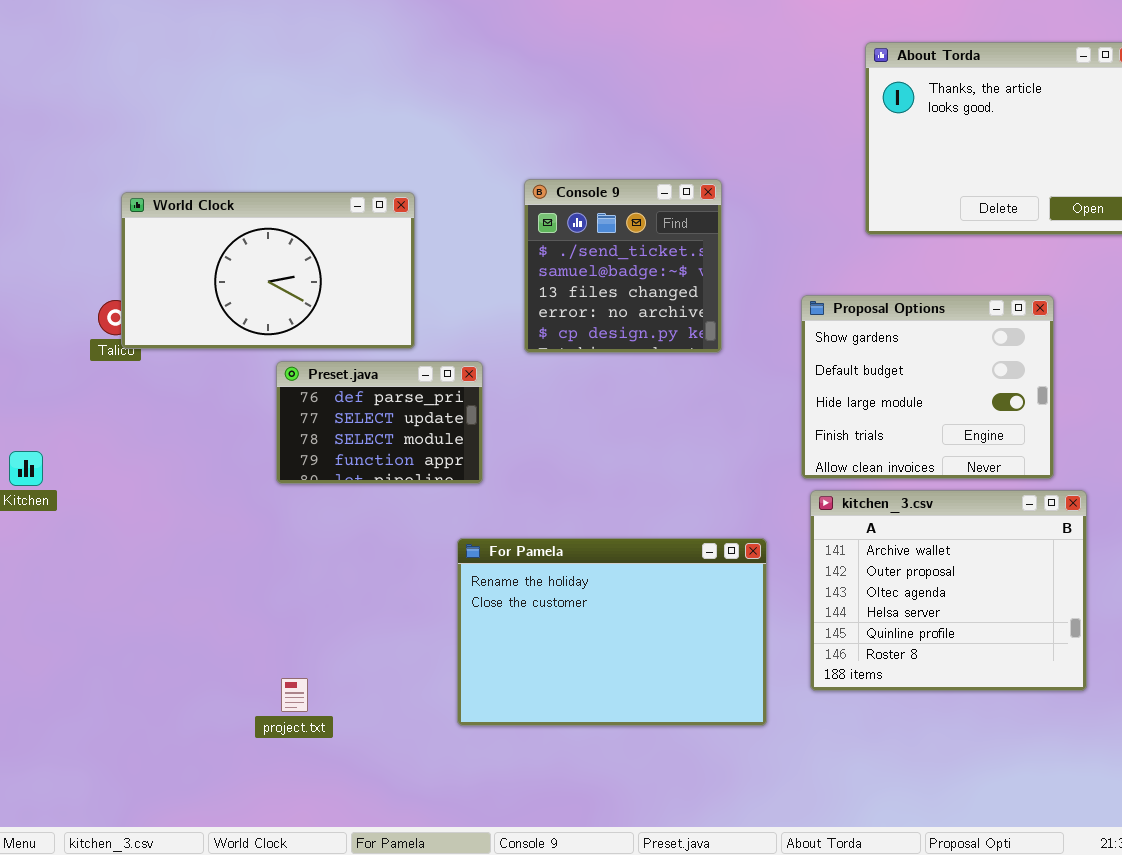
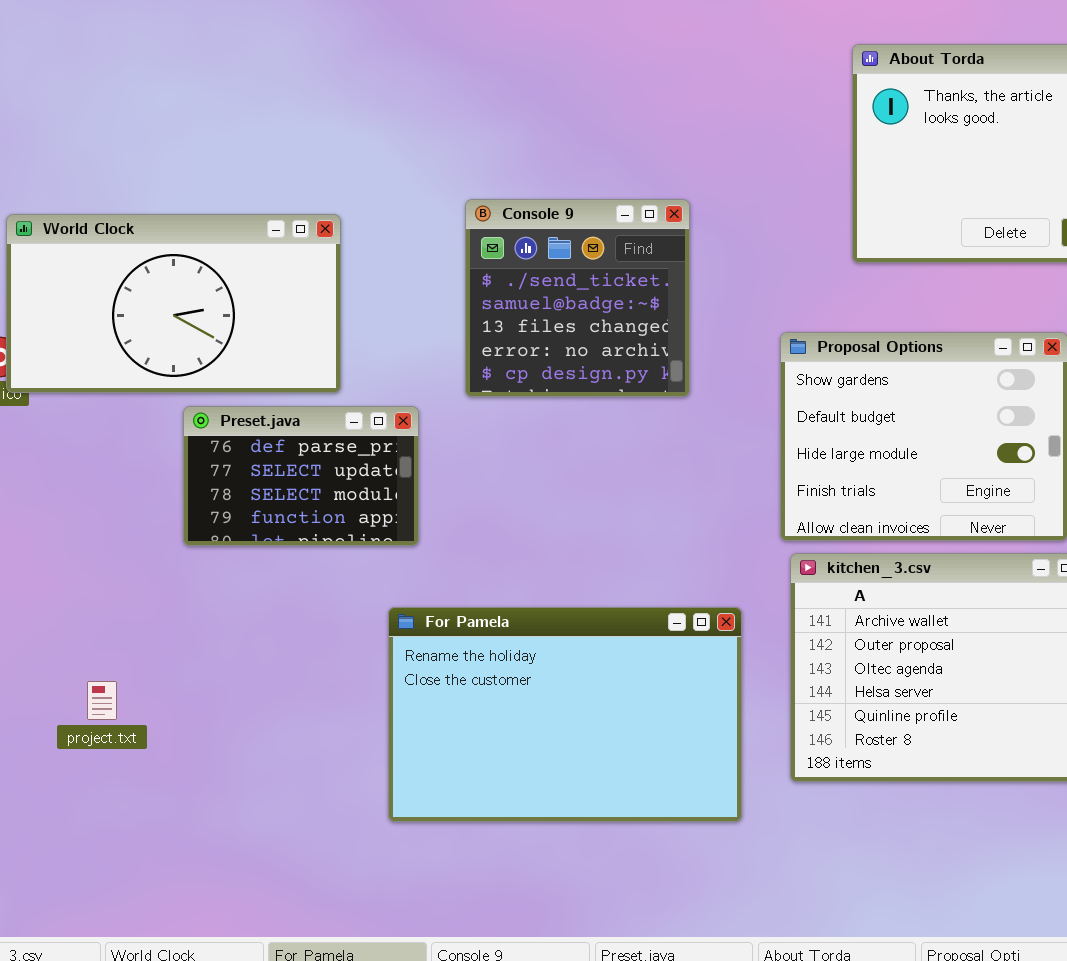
project.txt: [281,678,308,712] -> [87,681,117,720], moved

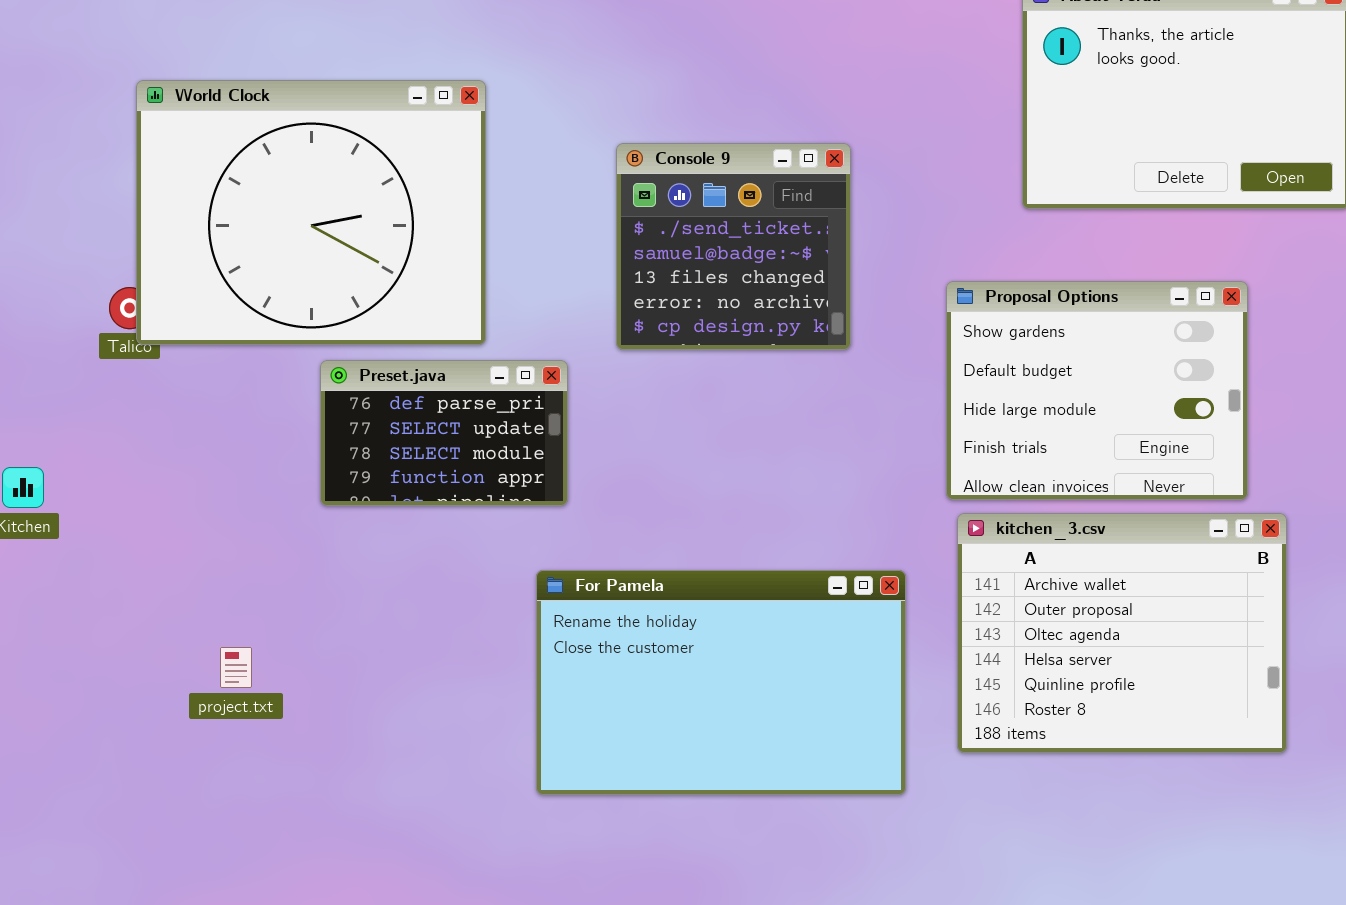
World Clock: [6,214,341,393] -> [136,80,486,345], resized

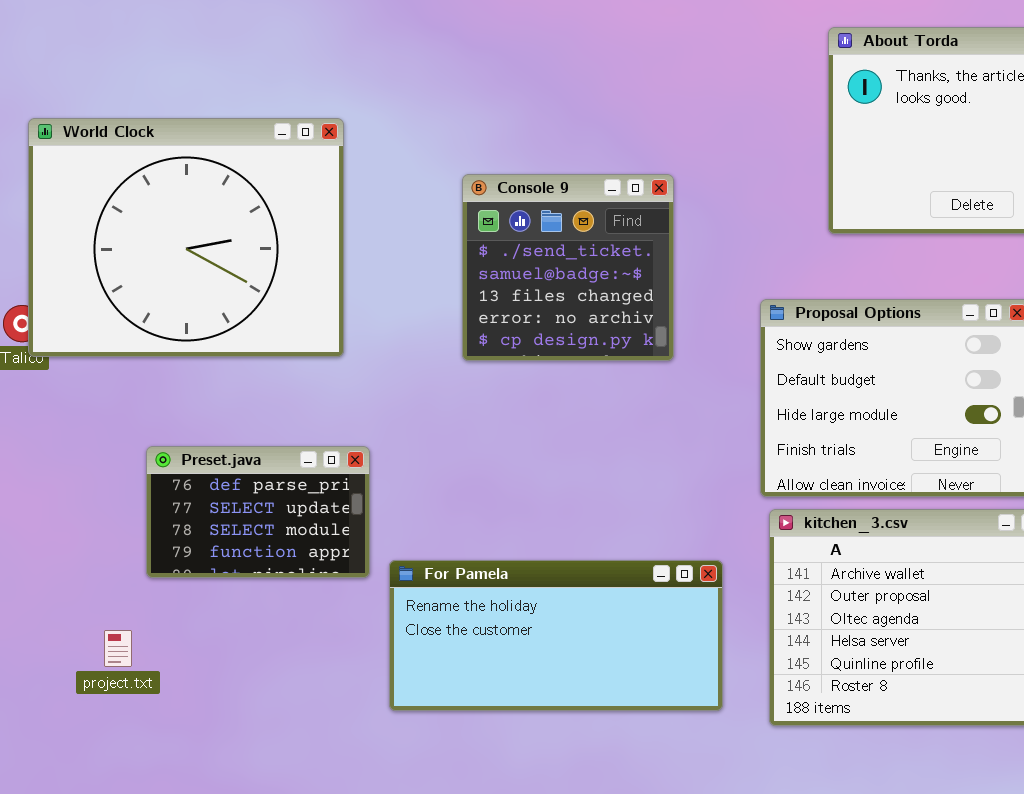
Preset.java: [320,360,568,506] -> [146,446,370,578], moved
For Pamela: [536,570,906,795] -> [389,560,723,711], resized

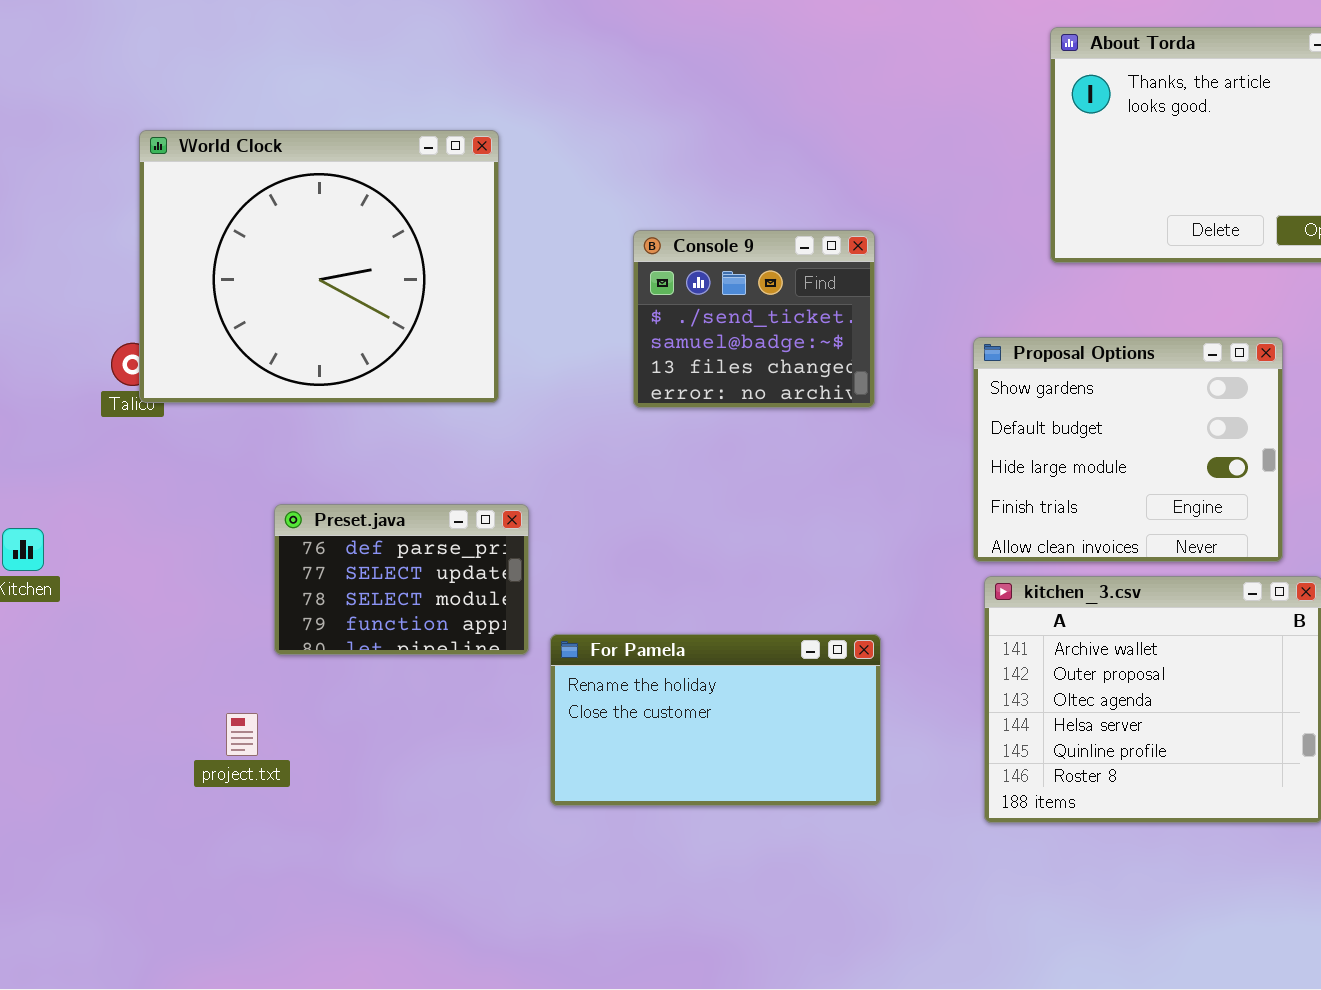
Console 9: [462,174,674,361] -> [633,230,875,408], resized
For Pamela: [389,560,723,711] -> [550,634,881,806], resized

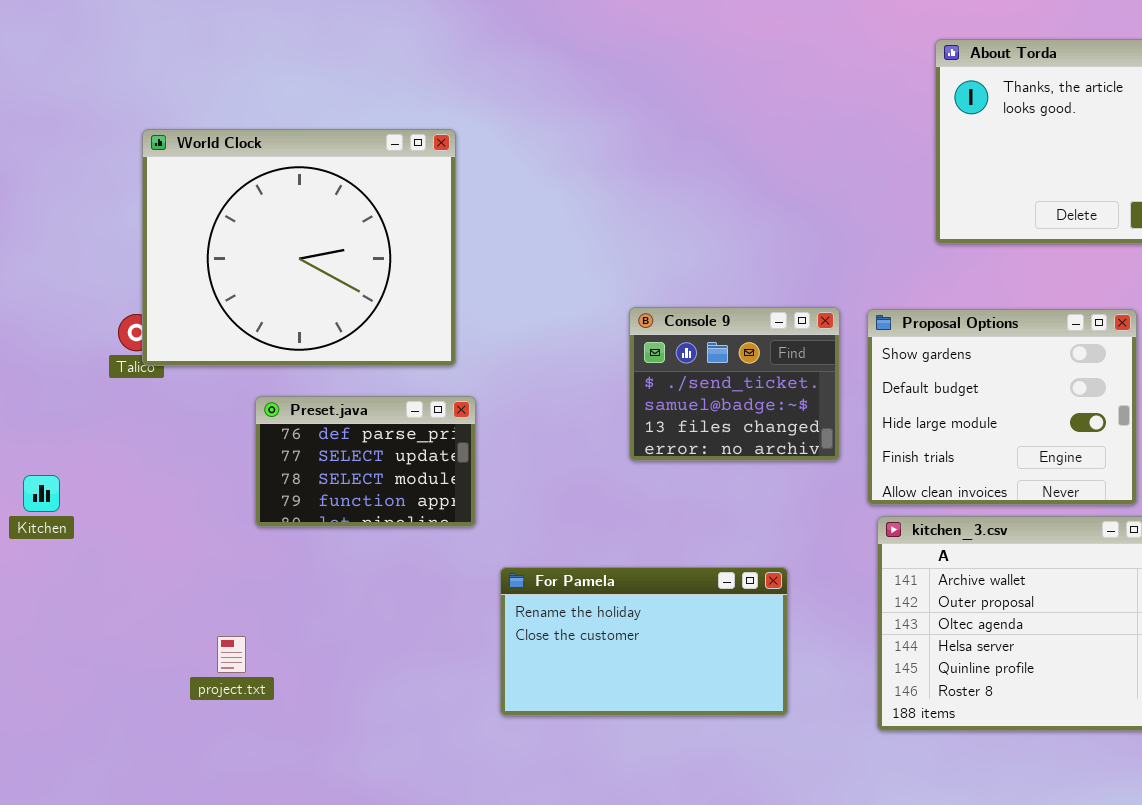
Console 9: [633,230,875,408] -> [629,307,840,461], moved
Preset.java: [274,504,529,655] -> [255,396,476,527], moved

